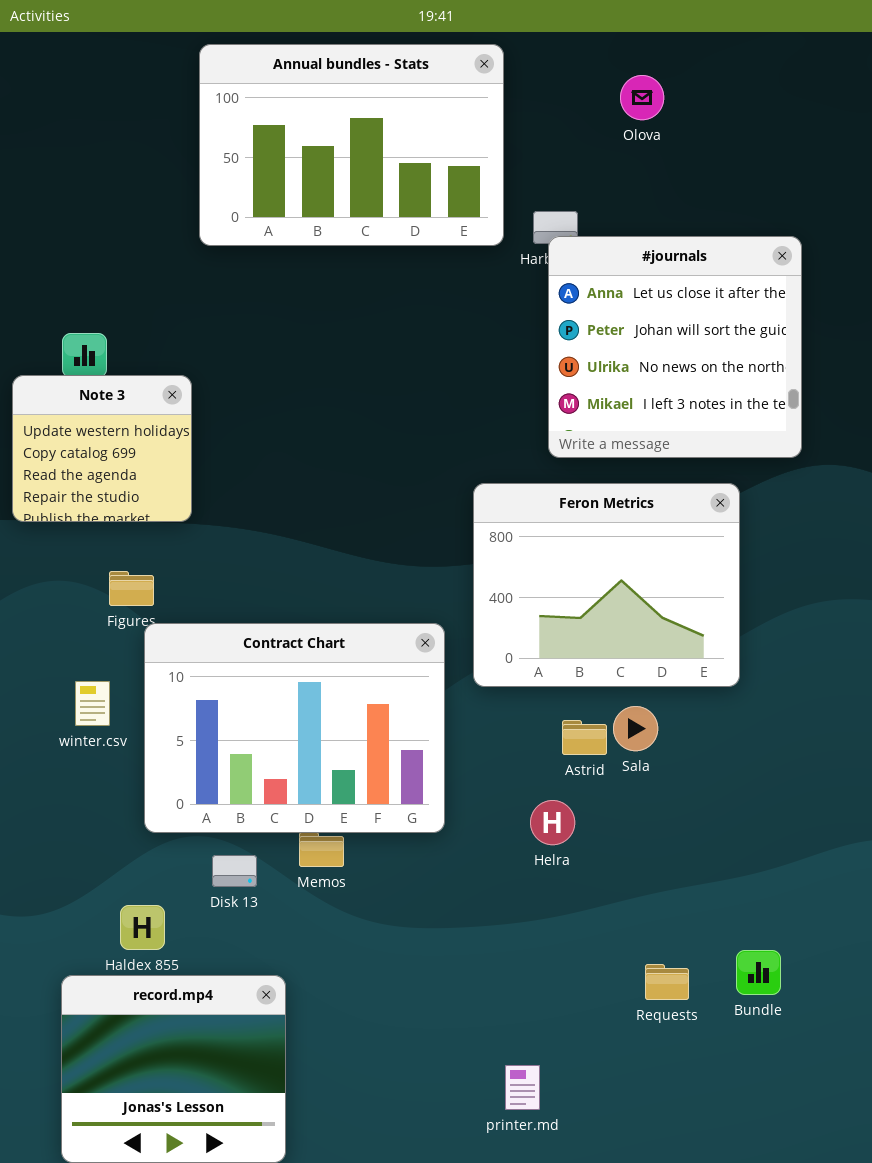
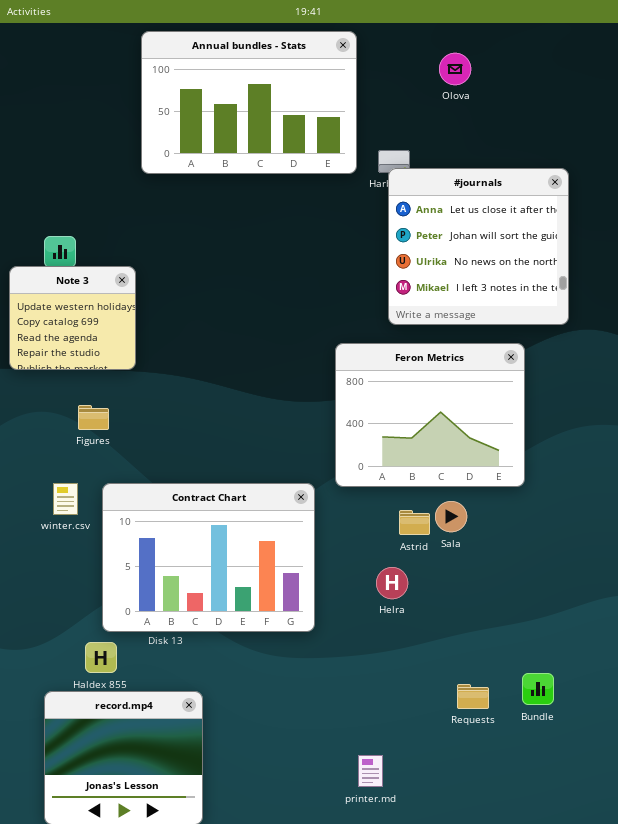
Contract Chart: [144,623,445,833] -> [102,483,315,632], moved

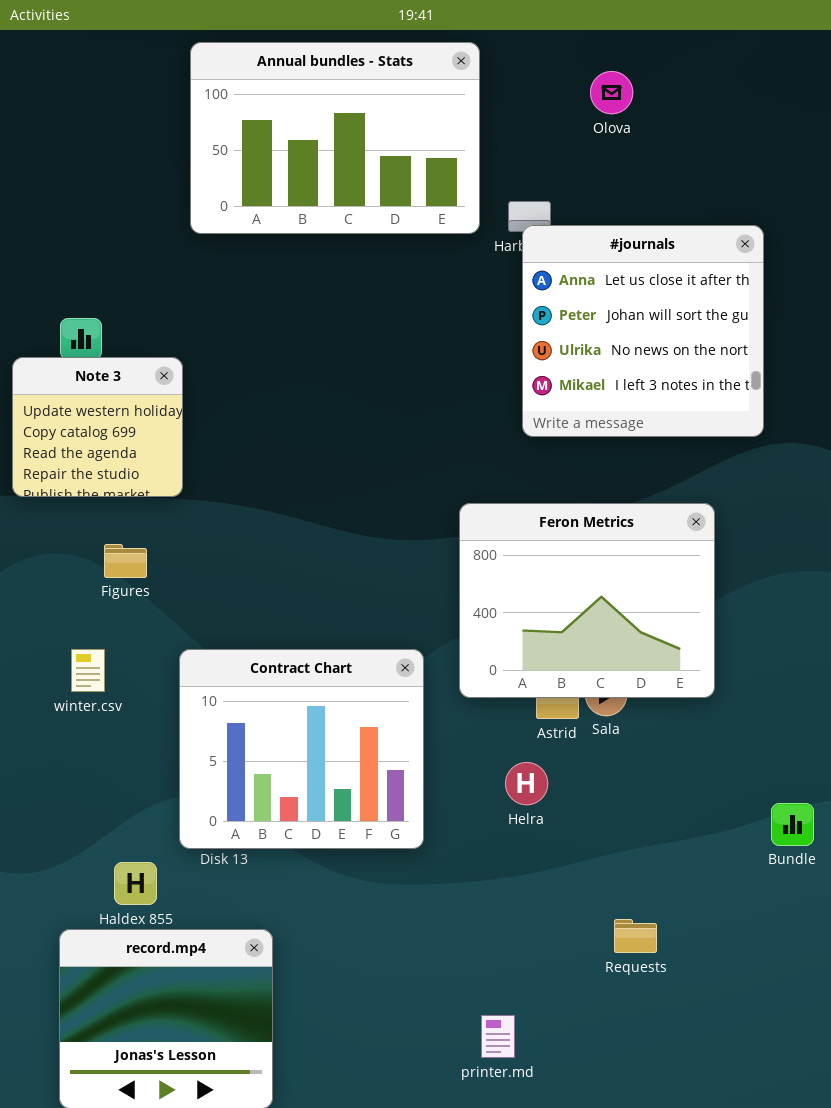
Feron Metrics: [335,343,525,487] -> [459,503,715,698], moved
Contract Chart: [102,483,315,632] -> [179,649,424,849], resized
Bundle: [522,673,554,705] -> [771,803,814,846], moved

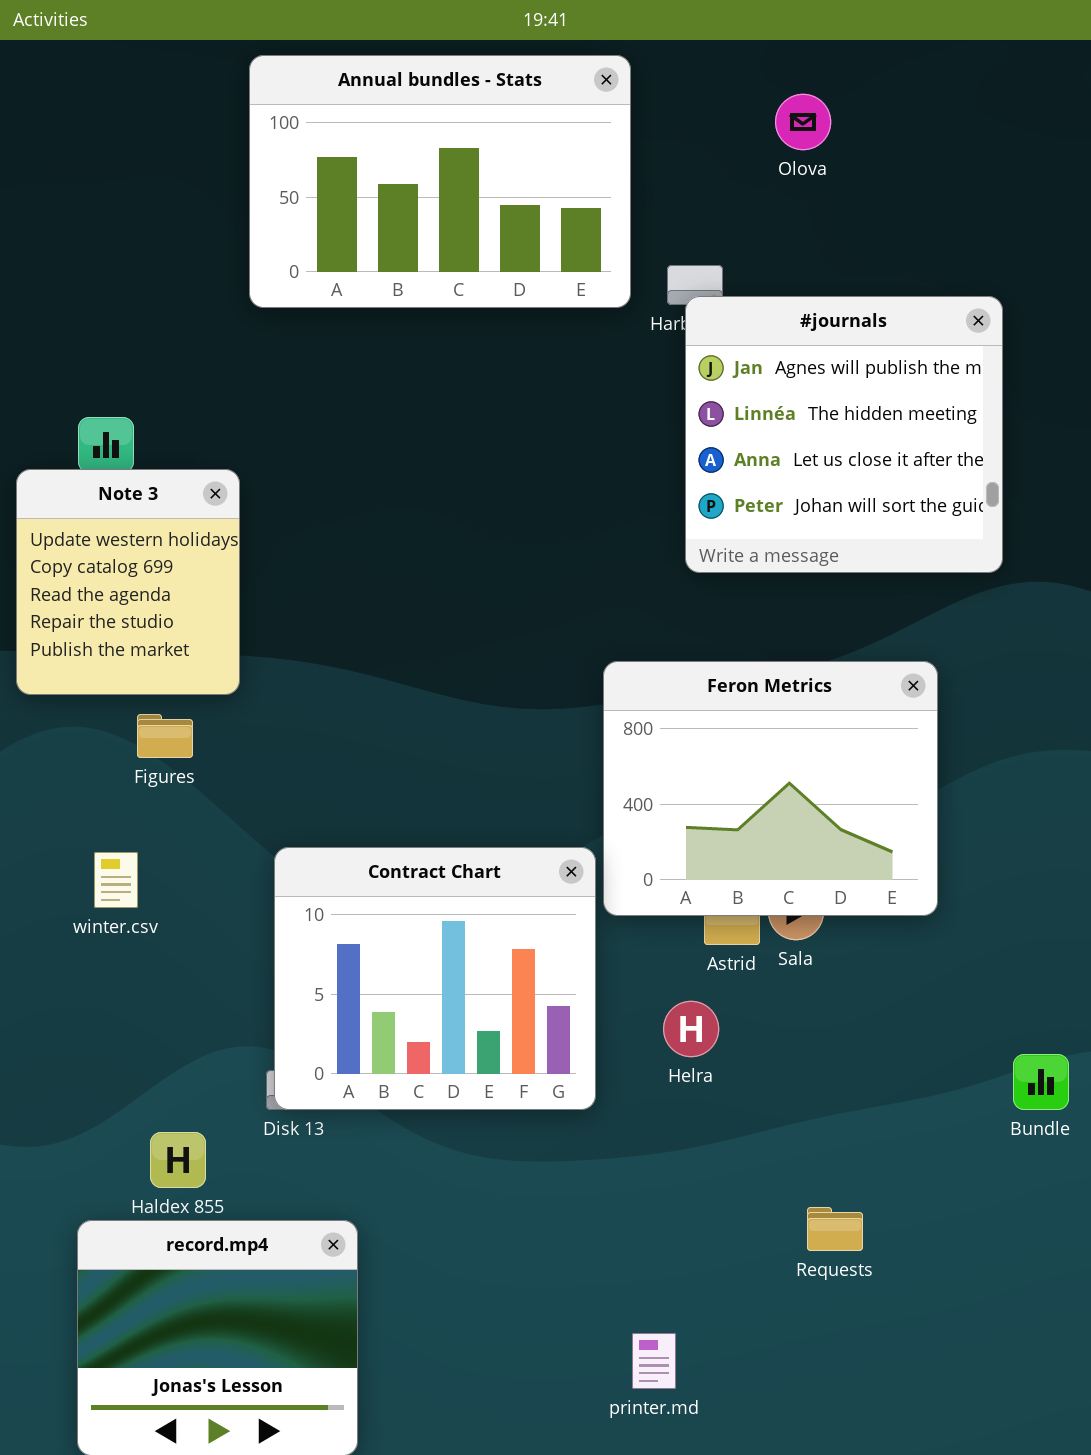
#journals: [522,225,764,437] -> [685,296,1003,573], scrolled up 2 rows
Note 3: [12,357,183,497] -> [16,469,240,695], resized
Contract Chart: [179,649,424,849] -> [274,847,596,1110], moved

